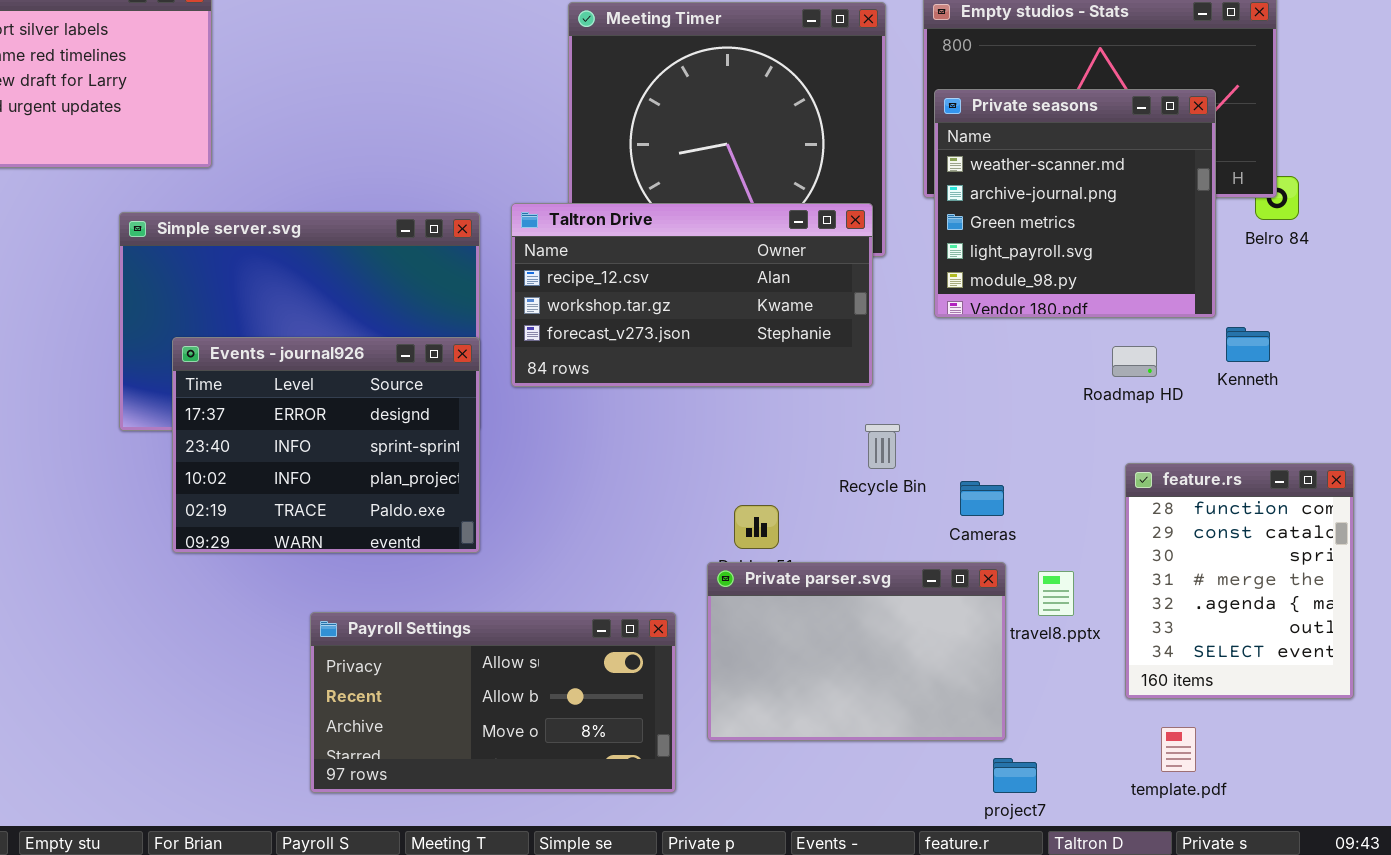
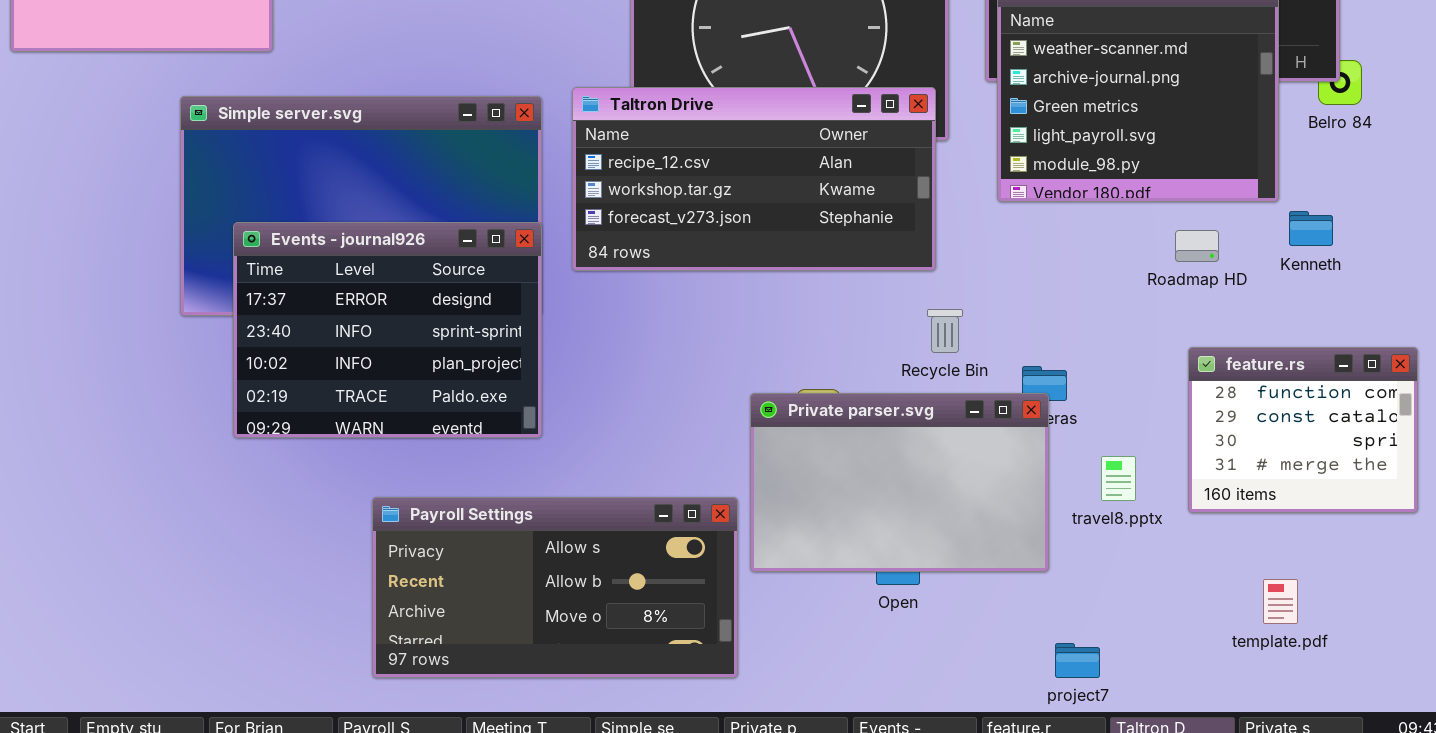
feature.rs: [1125,463,1354,699] -> [1188,347,1418,513], resized
Private parser.svg: [707,562,1006,741] -> [750,393,1049,572], moved
template.pdf: [1161,727,1196,772] -> [1263,579,1298,624], moved

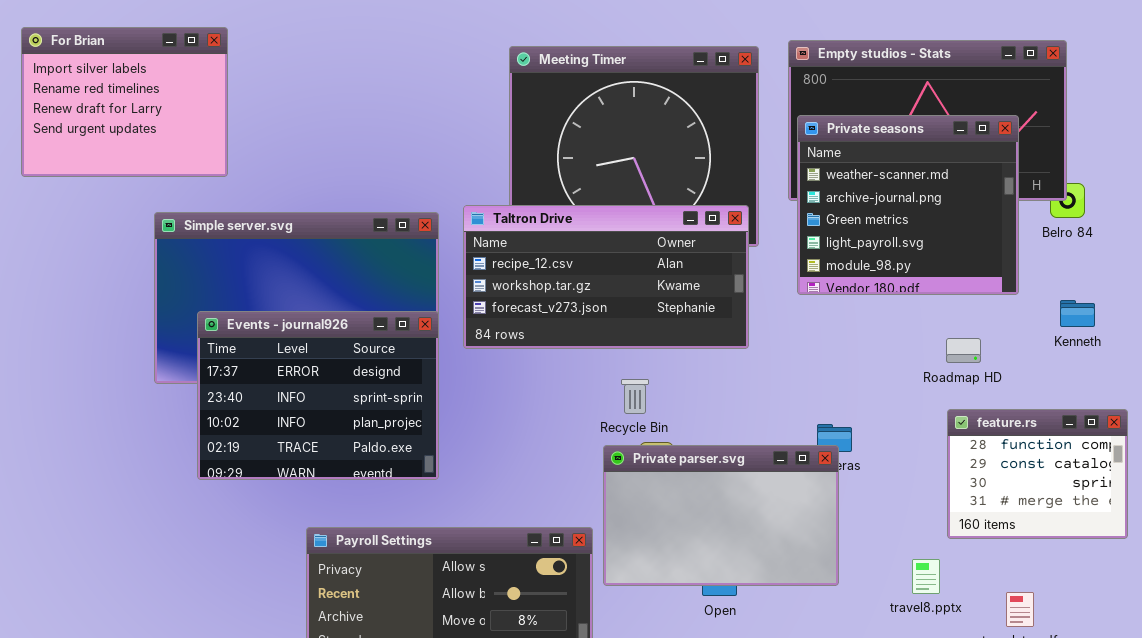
Kenneth: [1289,211,1333,246] -> [1060,300,1095,327], moved
Roadmap HD: [1175,230,1219,262] -> [946,338,981,363], moved
Recycle Bin: [927,309,963,353] -> [621,379,649,414], moved
travel8.pptx: [1101,456,1136,501] -> [912,559,940,594], moved

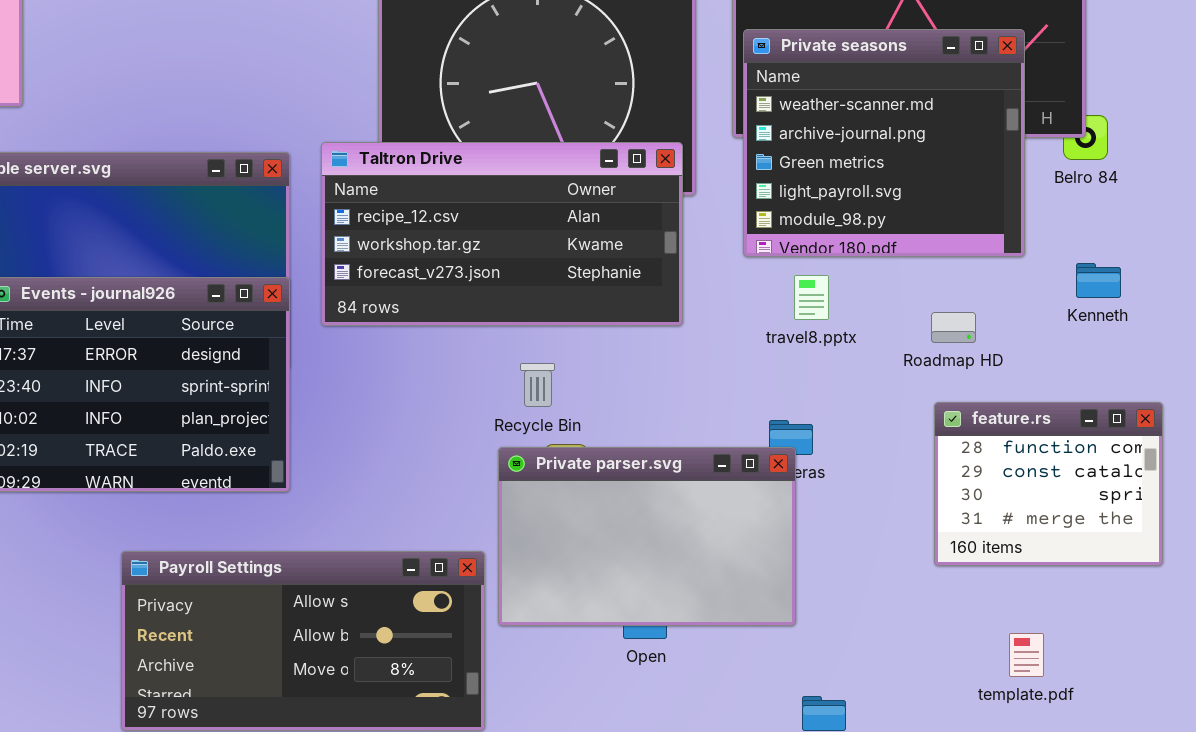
travel8.pptx: [912,559,940,594] -> [794,275,829,320], moved

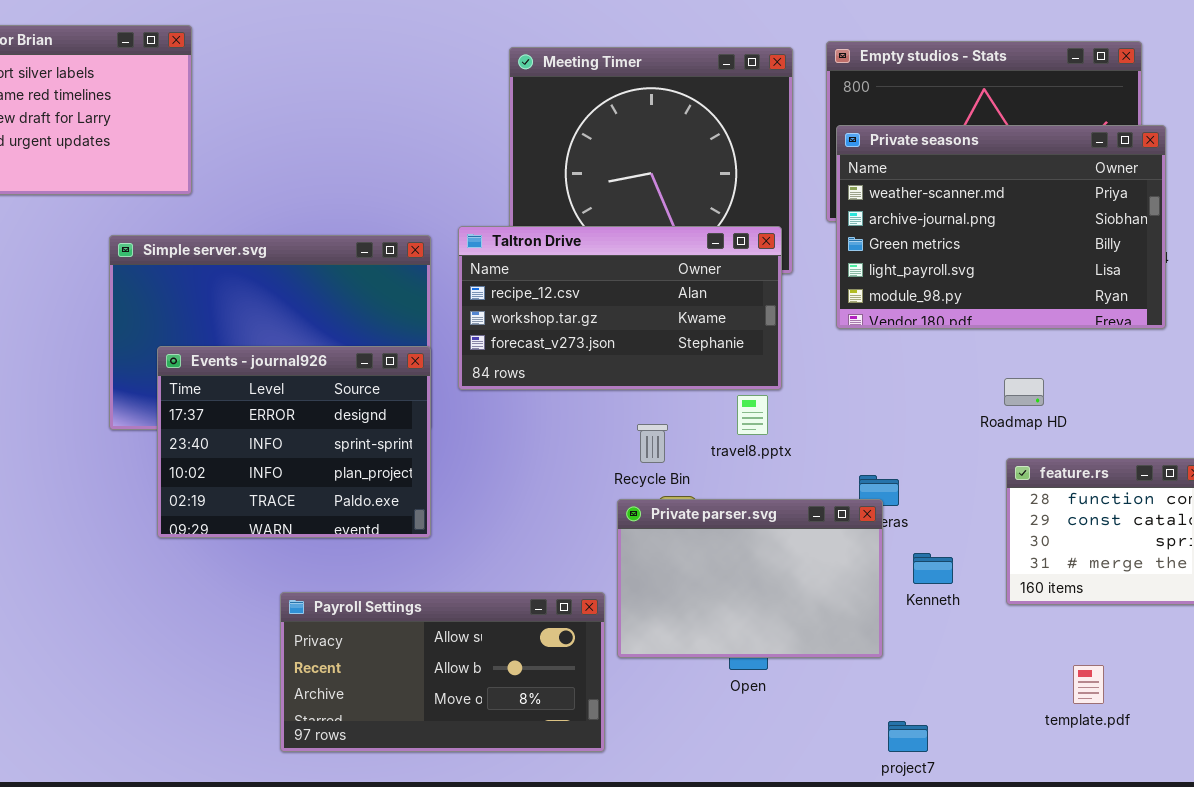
Private seasons: [743,29,1025,257] -> [836,125,1166,329], resized
Kenneth: [1076,263,1121,298] -> [913,553,953,584], moved
travel8.pptx: [794,275,829,320] -> [737,395,768,435], moved

